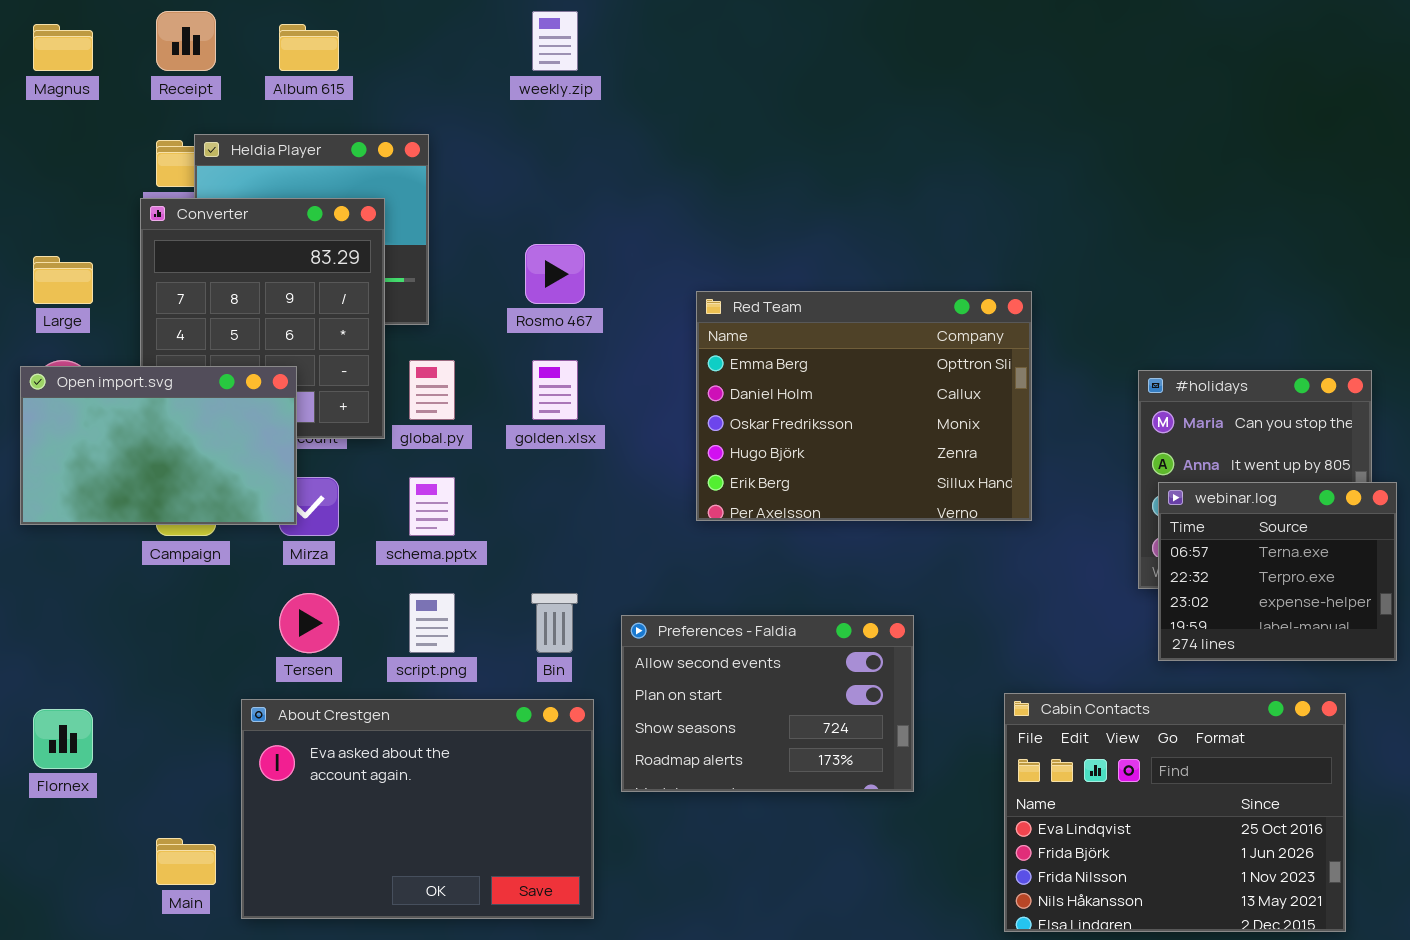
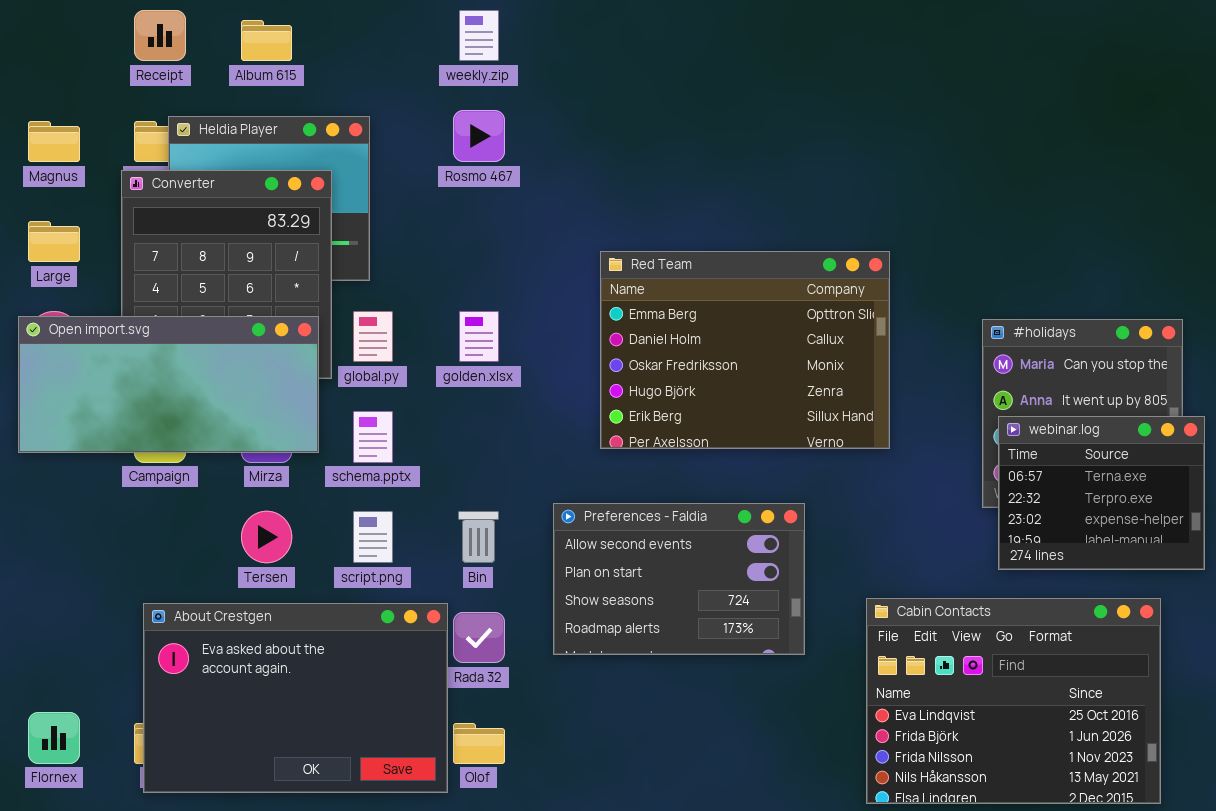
Magnus: [33,24,93,71] -> [28,121,80,162], moved
Rosmo 467: [525,244,585,304] -> [453,110,505,162], moved
Open import.svg: [20,366,297,525] -> [18,316,319,453], resized
Preferences - Faldia: [621,615,914,792] -> [553,503,805,655], moved
About Crestgen: [241,699,594,919] -> [143,603,448,793], moved
Flornex: [33,709,93,769] -> [28,712,80,764], moved

